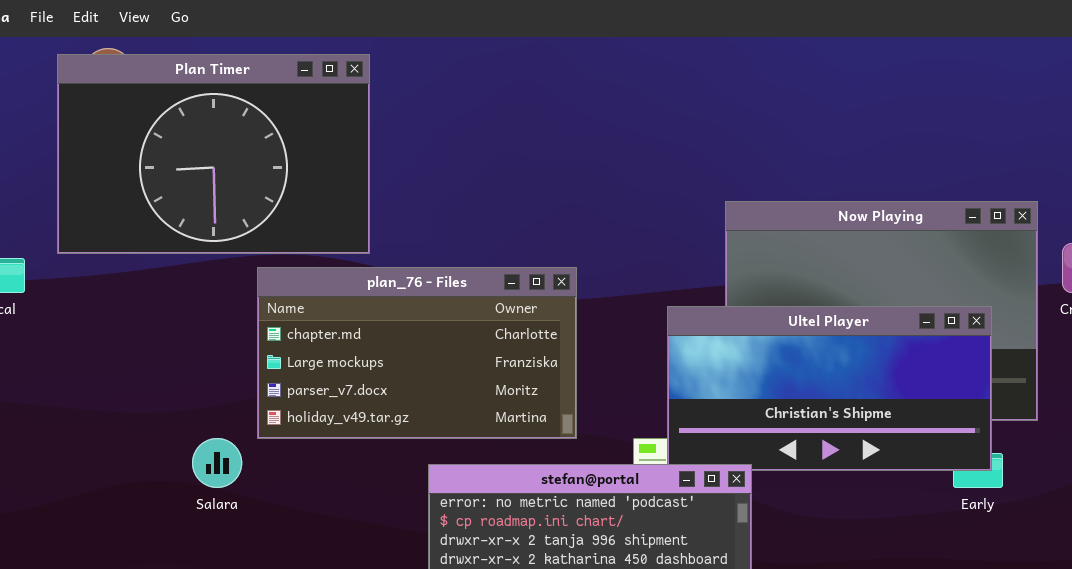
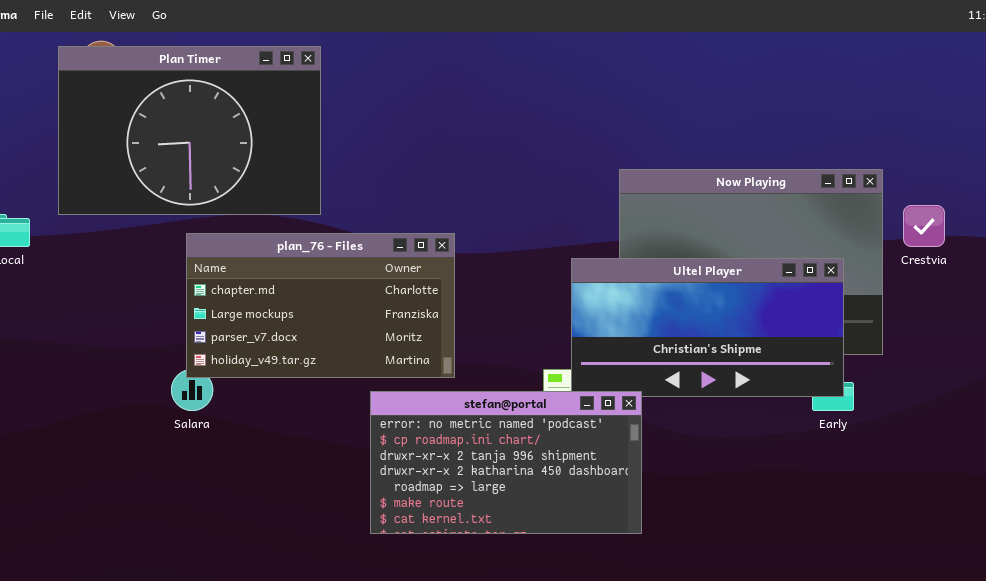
plan_76 - Files: [257,267,577,439] -> [186,233,455,378], moved

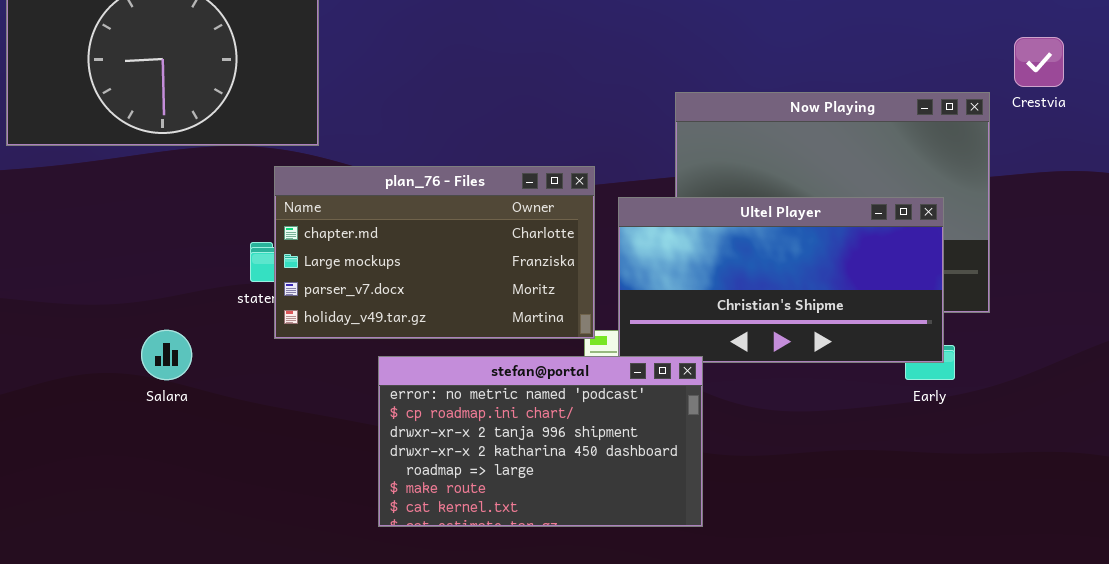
Crestvia: [903,205,945,247] -> [1014,37,1064,87], moved
plan_76 - Files: [186,233,455,378] -> [274,166,595,339], moved

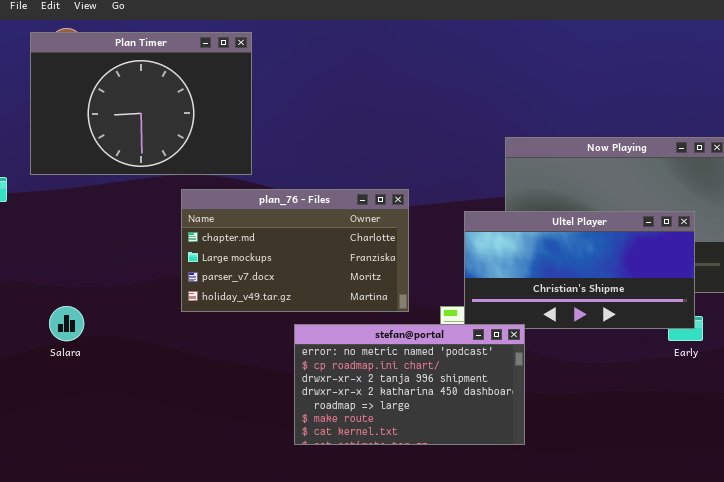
plan_76 - Files: [274,166,595,339] -> [181,189,409,312], moved
Salara: [141,330,192,380] -> [49,306,84,341], moved

